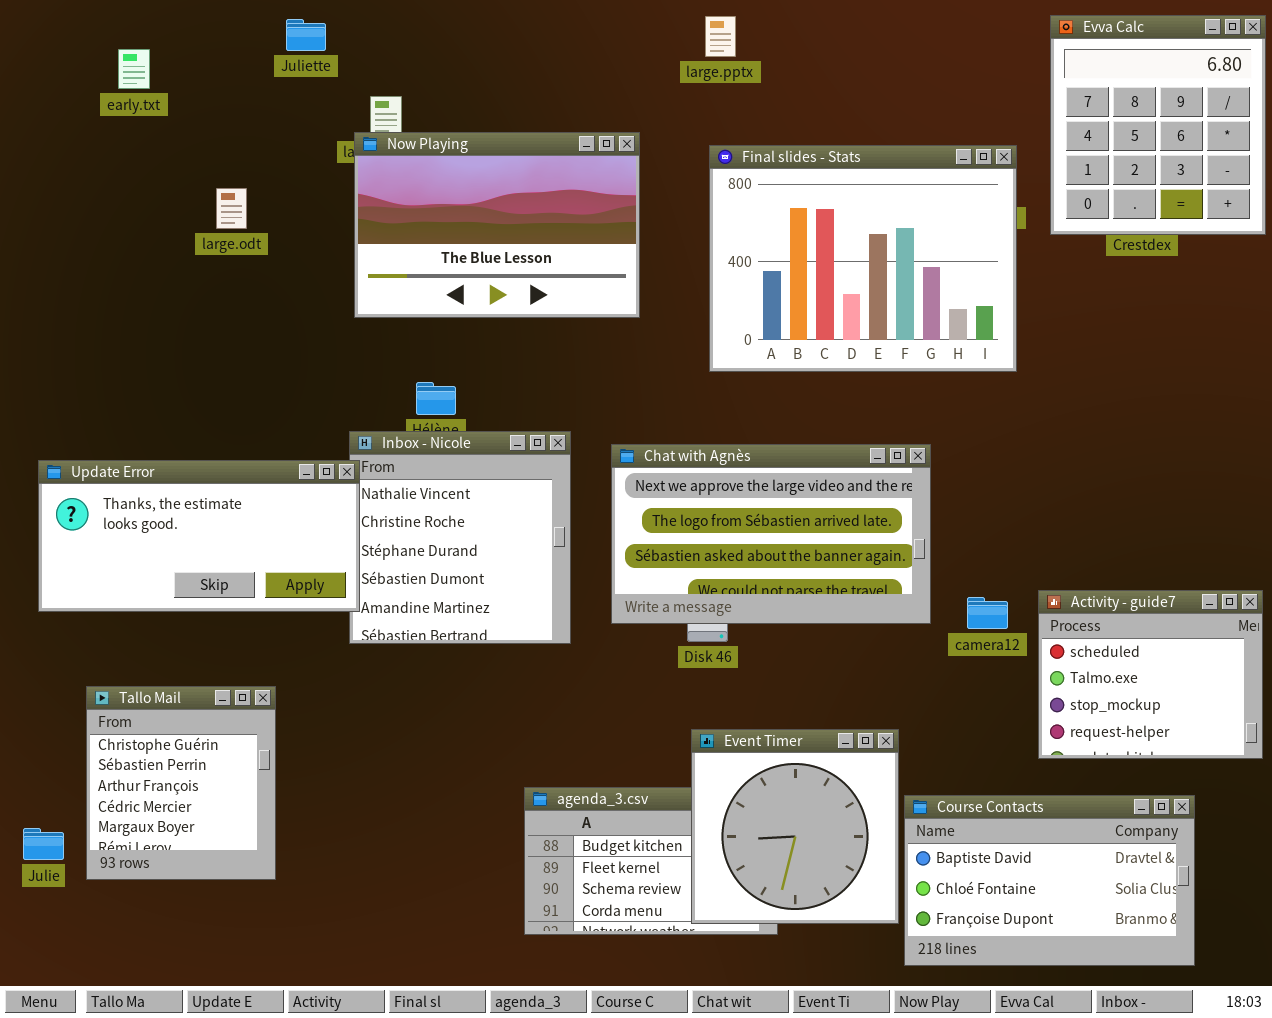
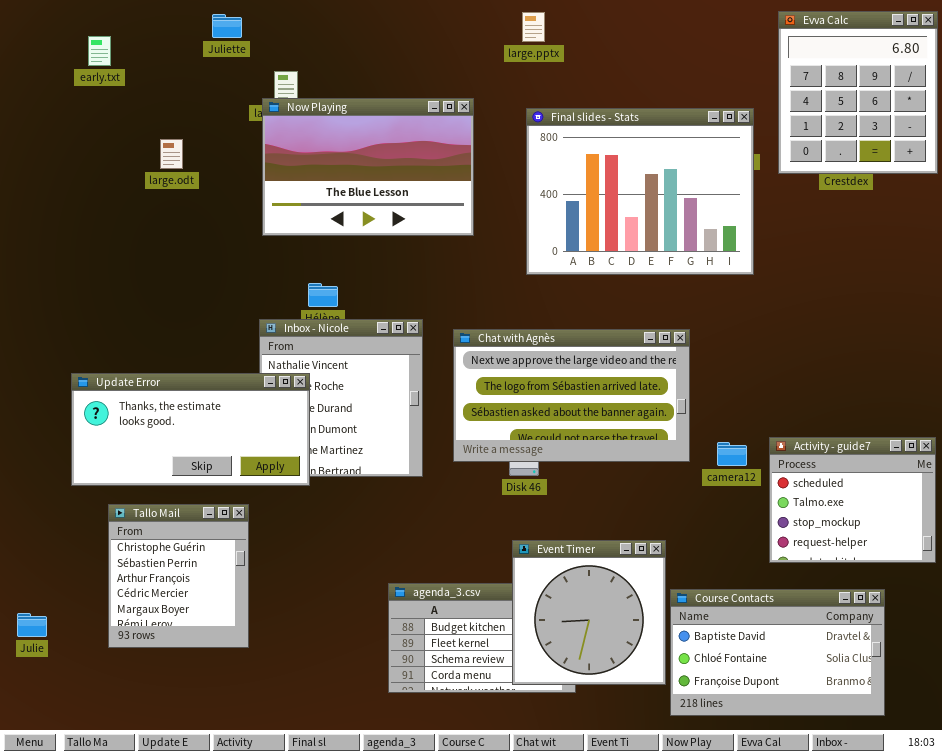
Update Error: [38,460,360,612] -> [71,373,310,486], moved
Tallo Mail: [86,686,276,880] -> [108,504,249,648], moved

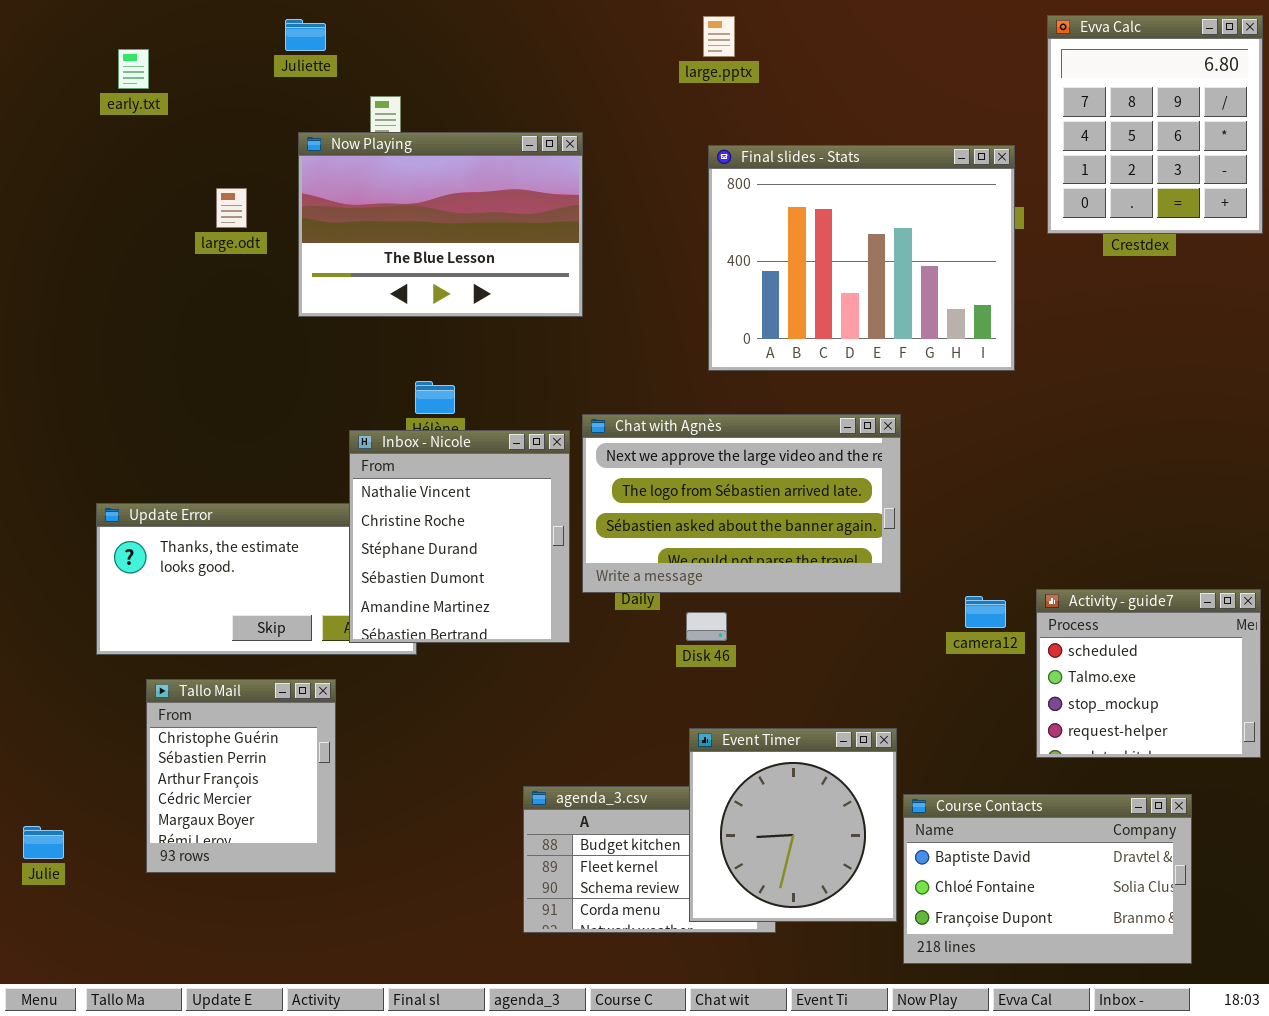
Now Playing: [262,98,474,236] -> [298,132,583,317], moved
Inbox - Nicole: [259,319,423,477] -> [349,430,570,643], raised
Chat with Agnès: [453,329,690,462] -> [582,414,901,593], moved

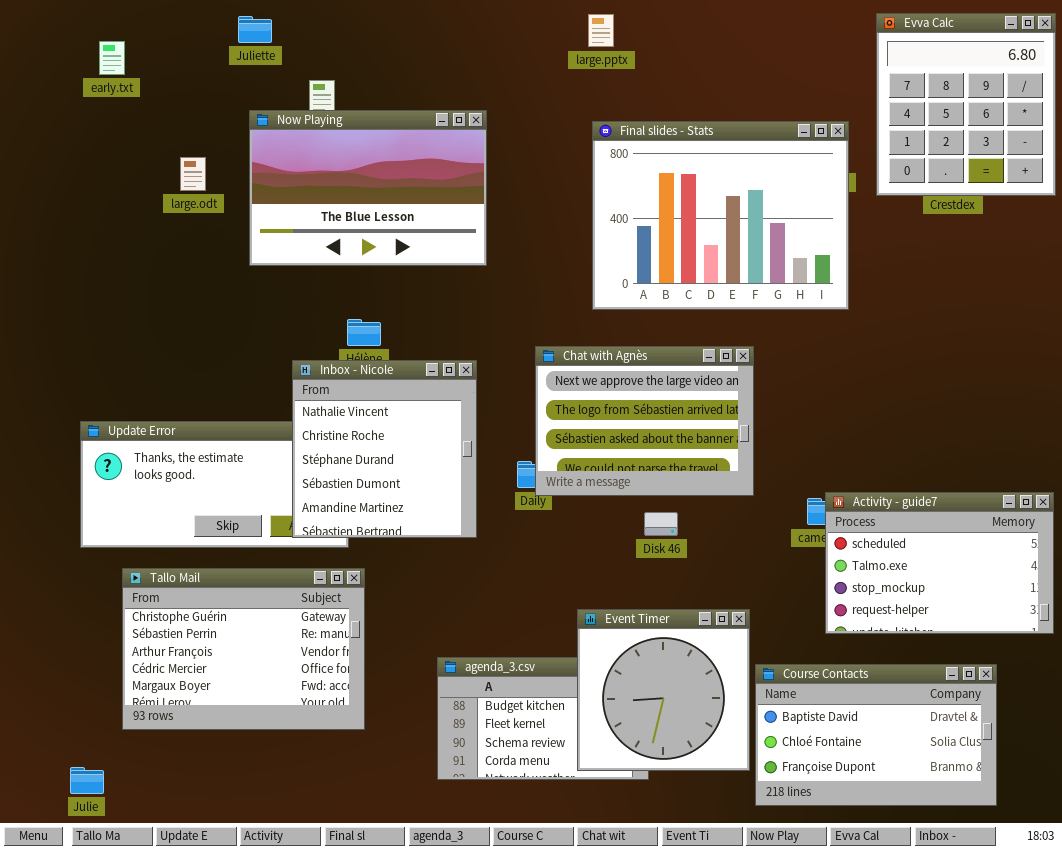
Chat with Agnès: [582,414,901,593] -> [535,346,754,496], resized
Activity - guide7: [1036,589,1261,758] -> [825,492,1054,634], resized
Disk 46: [686,612,727,641] -> [644,512,678,536], moved
Tallo Mail: [146,679,336,873] -> [122,568,365,730], resized
Julie: [23,826,64,859] -> [70,767,104,794], moved

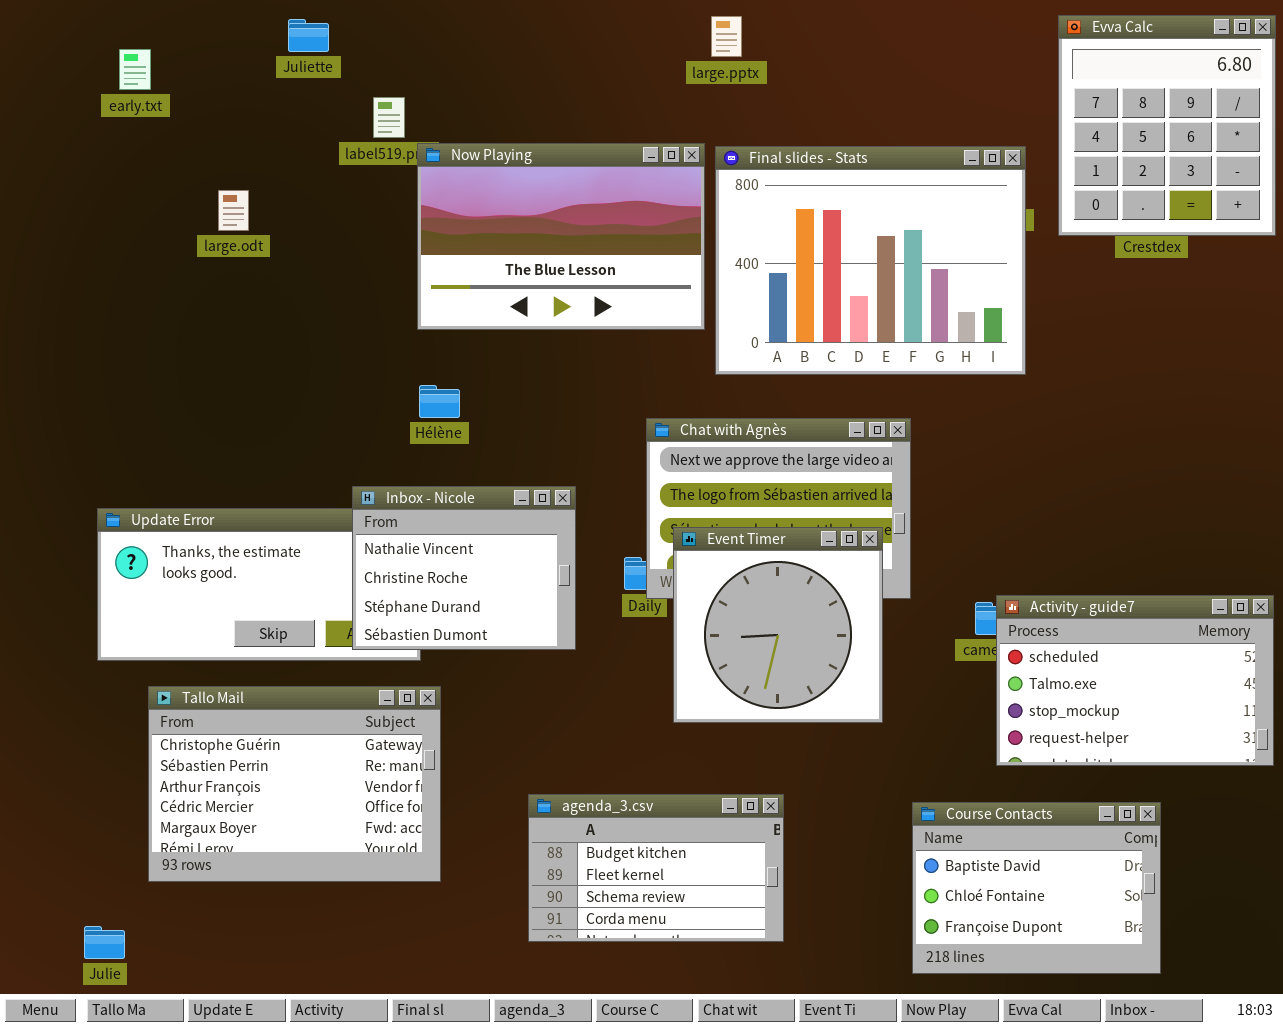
Now Playing: [249,110,487,266] -> [417,143,705,330], moved
Inbox - Nicole: [292,360,477,538] -> [352,486,576,650], resized
Event Timer: [577,609,750,771] -> [673,527,883,723], moved
Course Contacts: [755,664,997,806] -> [912,802,1161,974], resized

